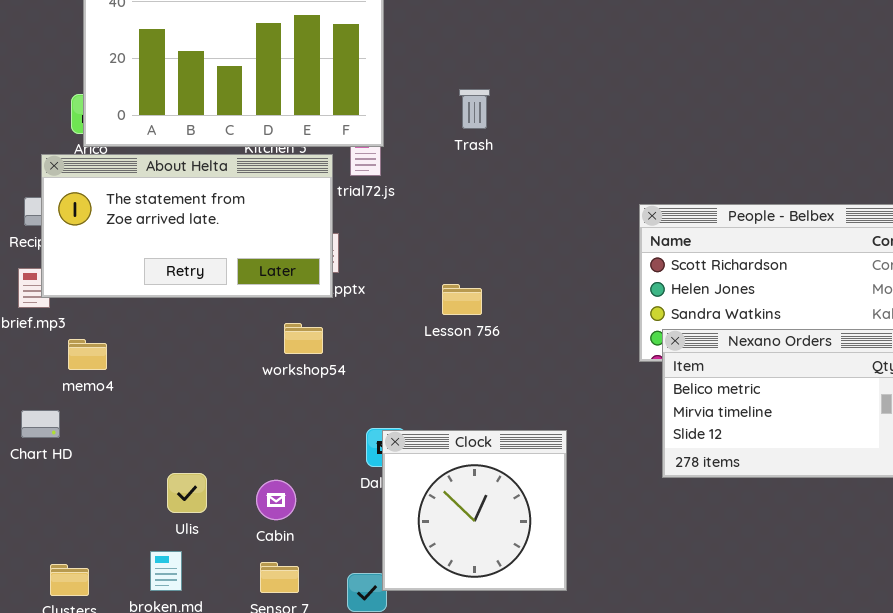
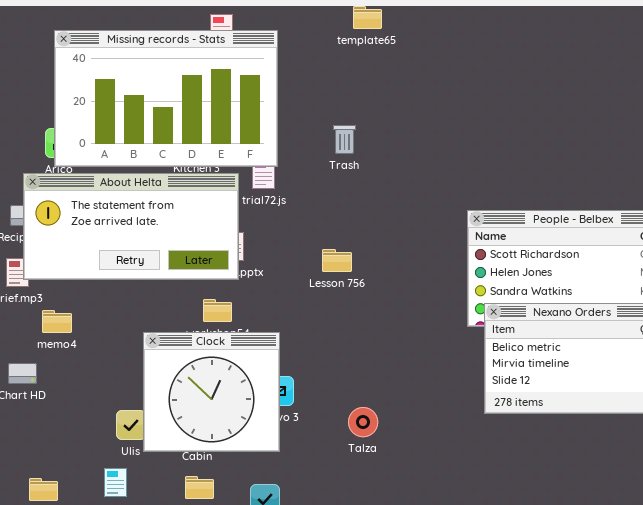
Lesson 756: [442,284,482,315] -> [322,249,352,272], moved
Clock: [382,430,567,591] -> [143,332,280,452], moved

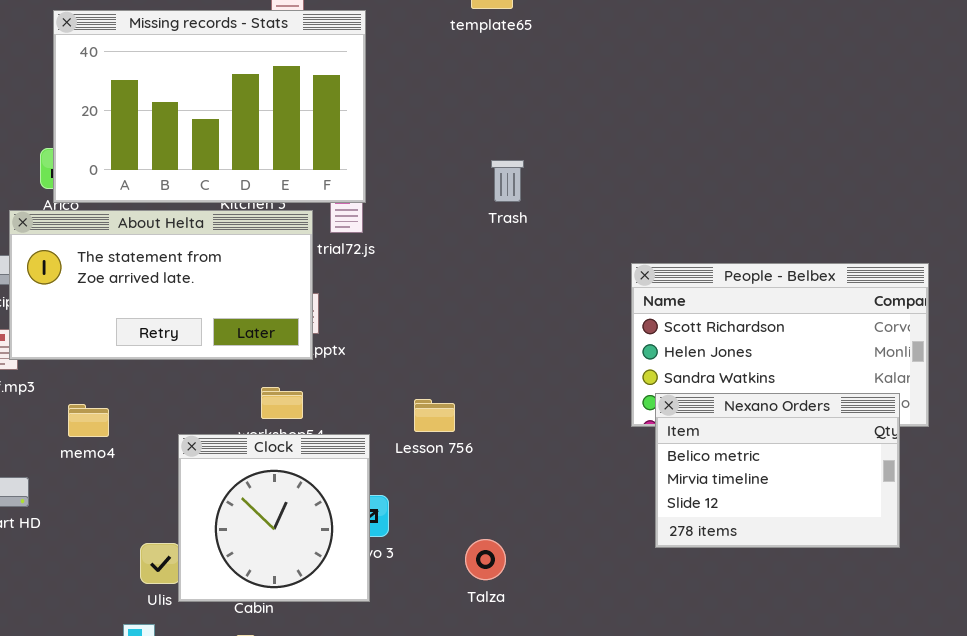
Trash: [333,125,356,154] -> [491,160,524,202], moved
Lesson 756: [322,249,352,272] -> [414,399,455,432], moved
memo4: [42,310,72,333] -> [68,404,109,437], moved

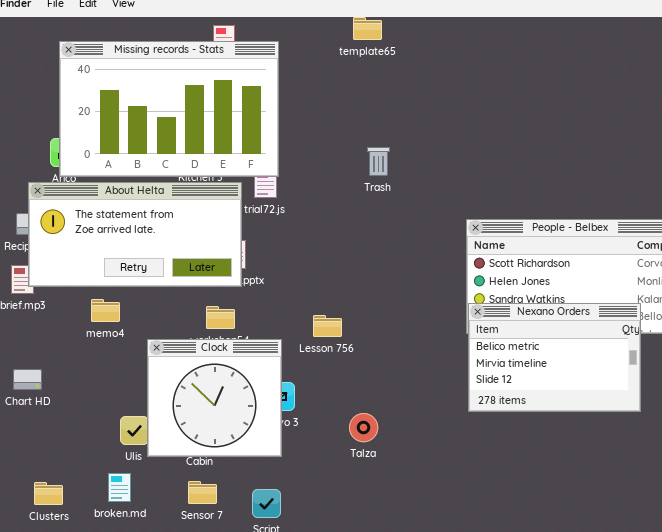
Nexano Orders: [655,393,900,548] -> [468,303,641,412], moved
memo4: [68,404,109,437] -> [91,299,120,322], moved

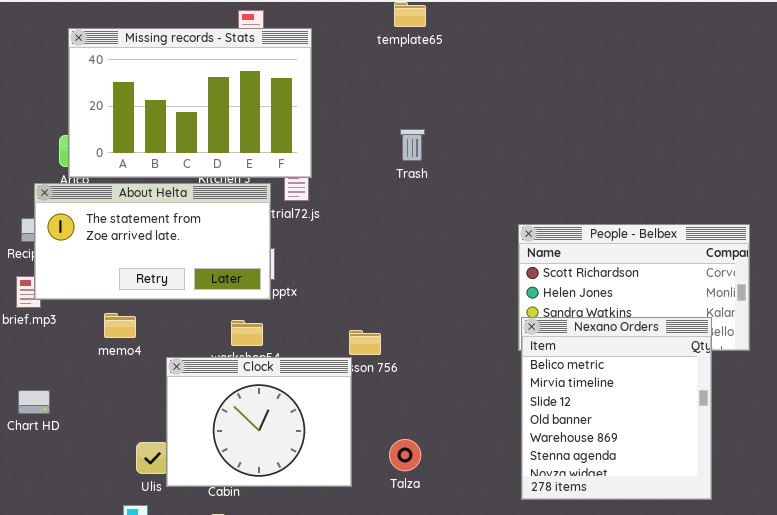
Trash: [367,147,390,176] -> [400,129,425,161], moved
Nexano Orders: [468,303,641,412] -> [521,317,712,500], resized
Clock: [147,339,282,457] -> [166,357,352,487], resized

